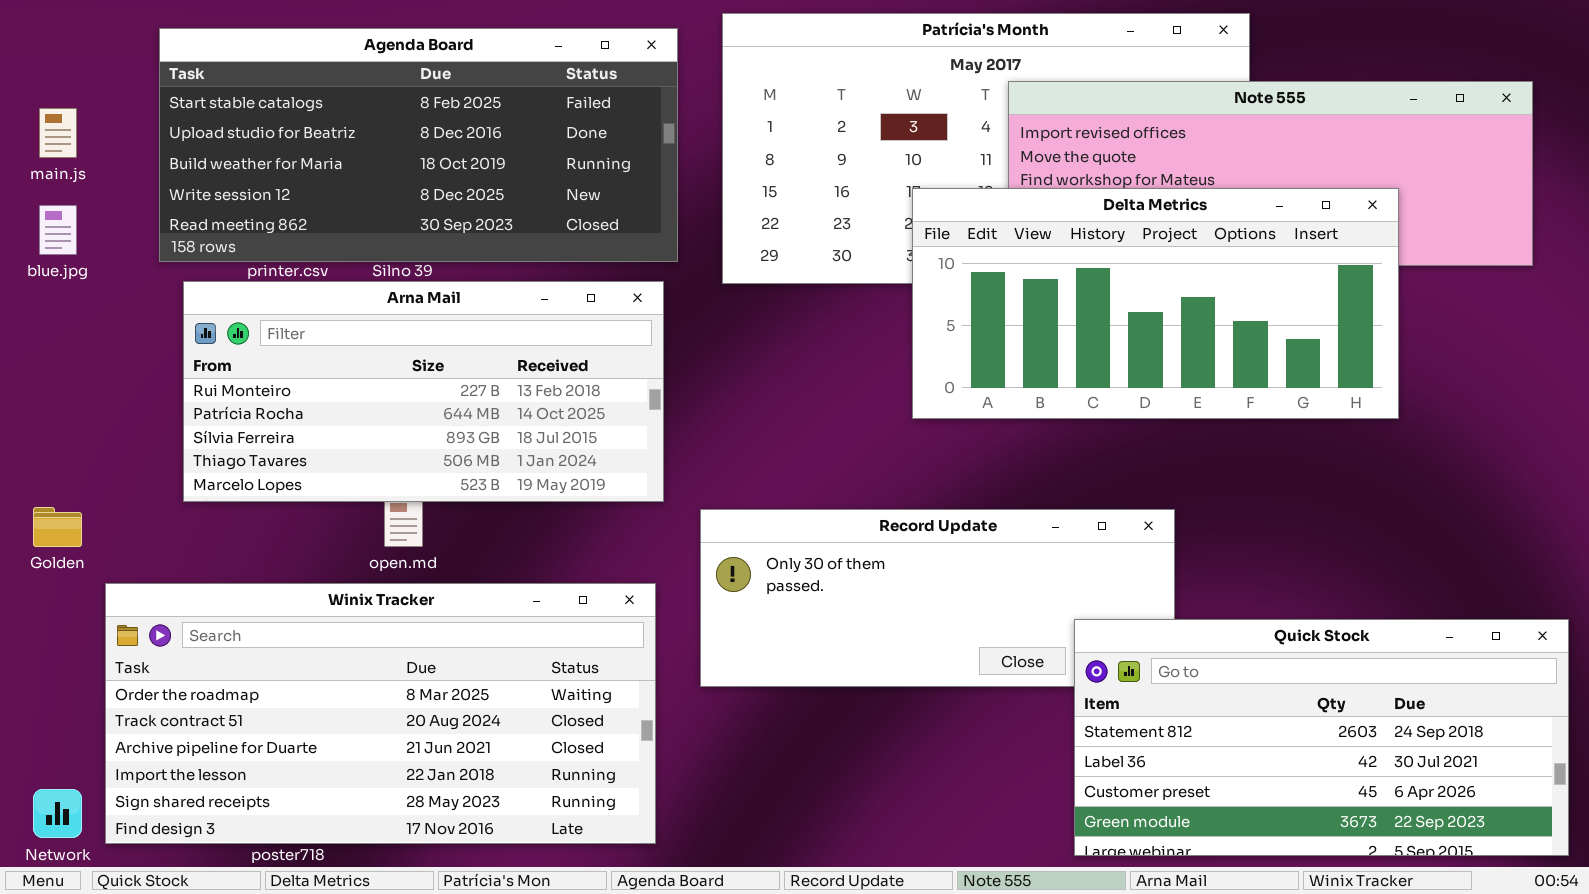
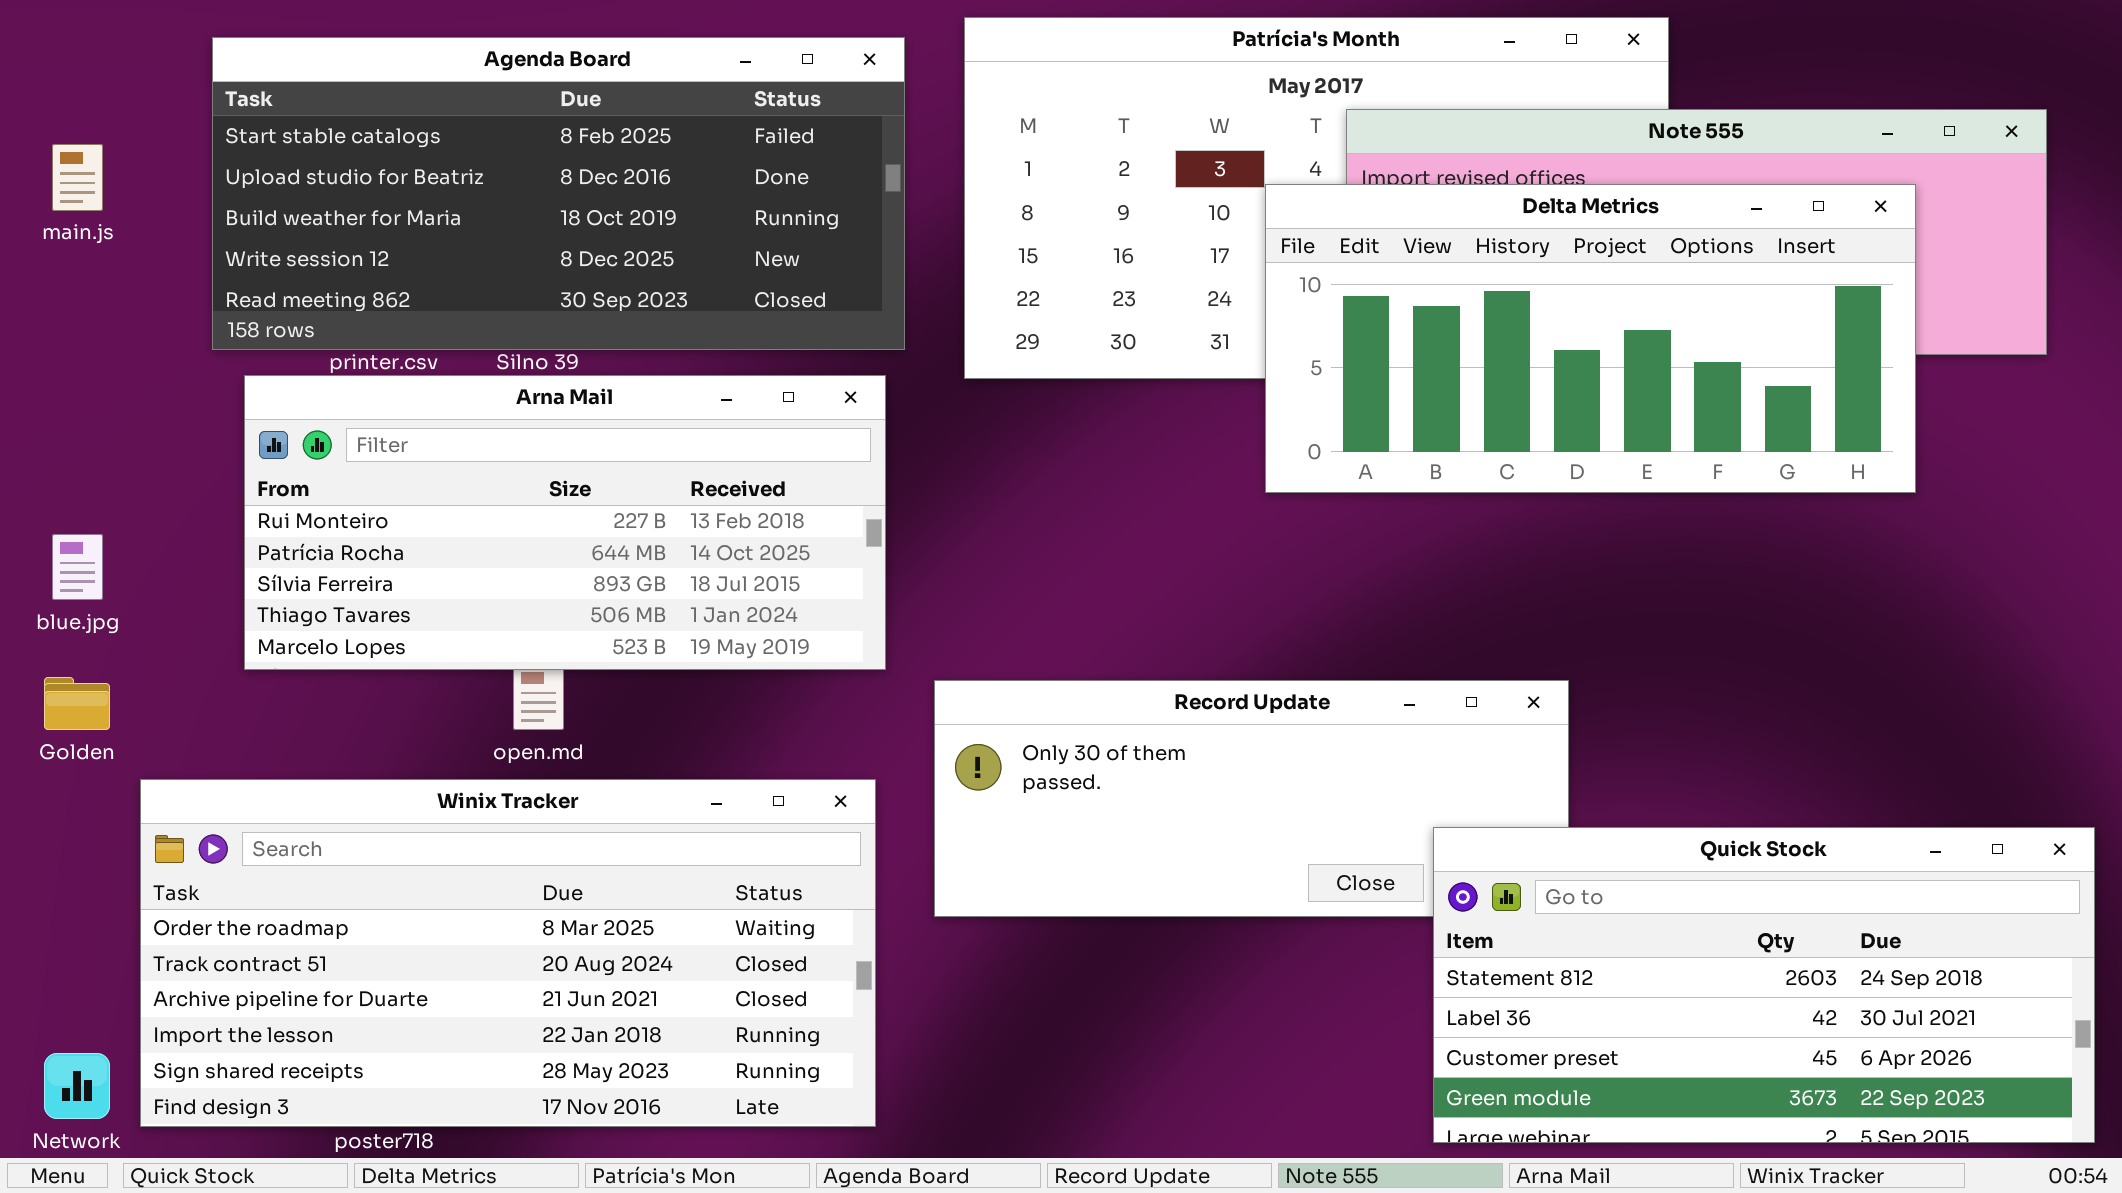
Delta Metrics: [912,188,1399,419] -> [1265,184,1916,493], moved
blue.jpg: [39,205,77,255] -> [52,534,103,600], moved

